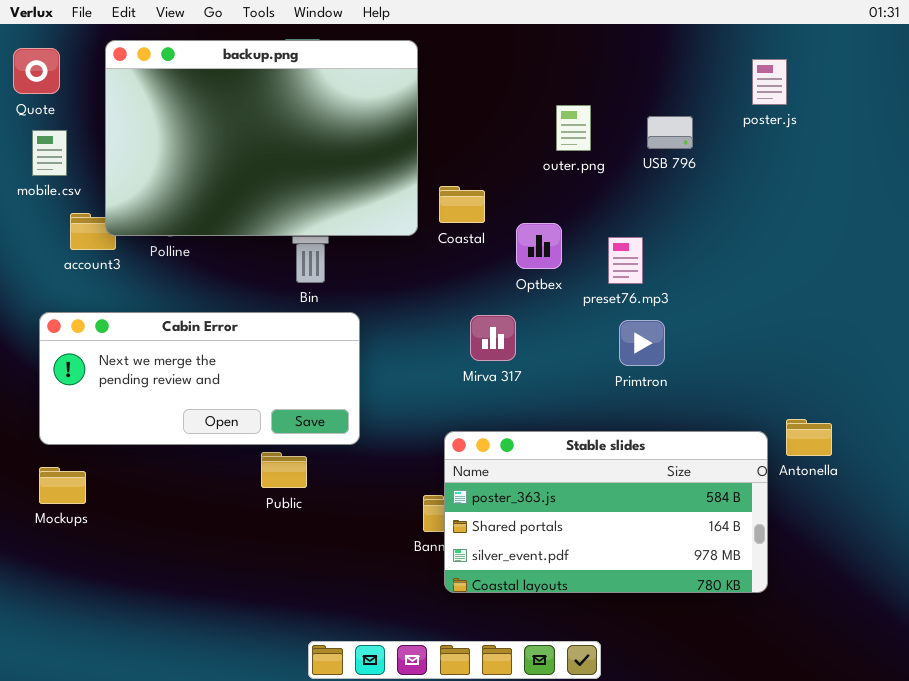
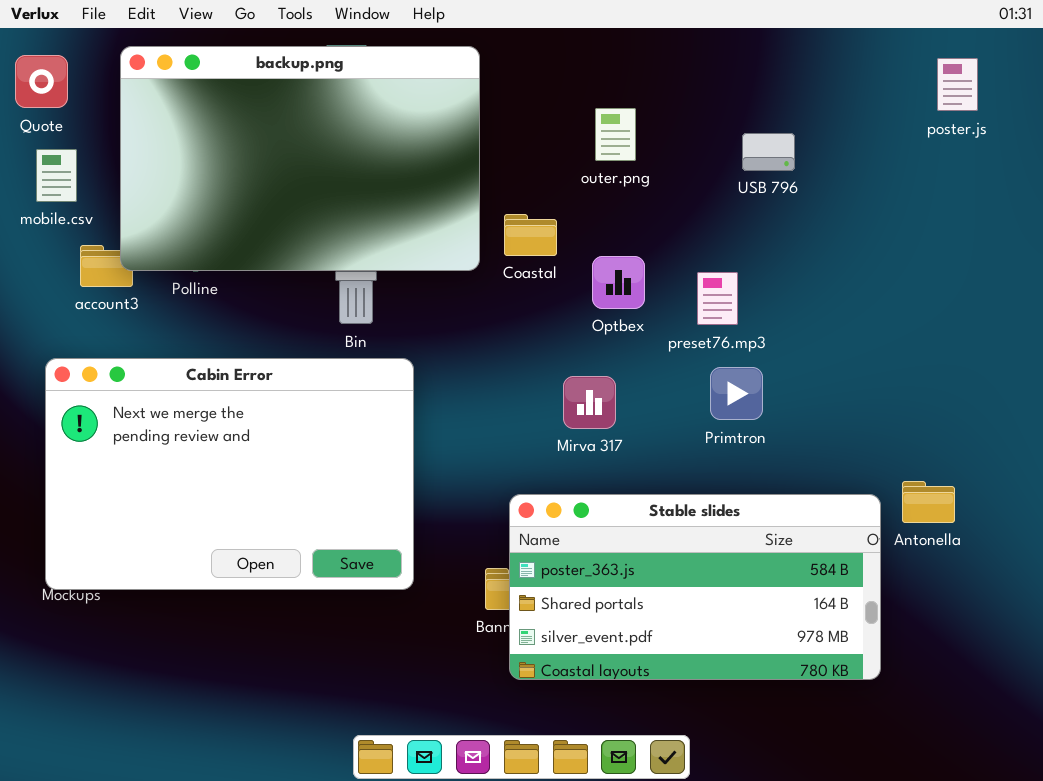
poster.js: [752,59,787,105] -> [937,58,978,111], moved
outer.png: [556,105,591,151] -> [595,108,636,161], moved
Cabin Error: [39,312,360,445] -> [45,358,414,590], resized
Mirva 317: [470,315,516,361] -> [563,376,616,429], moved

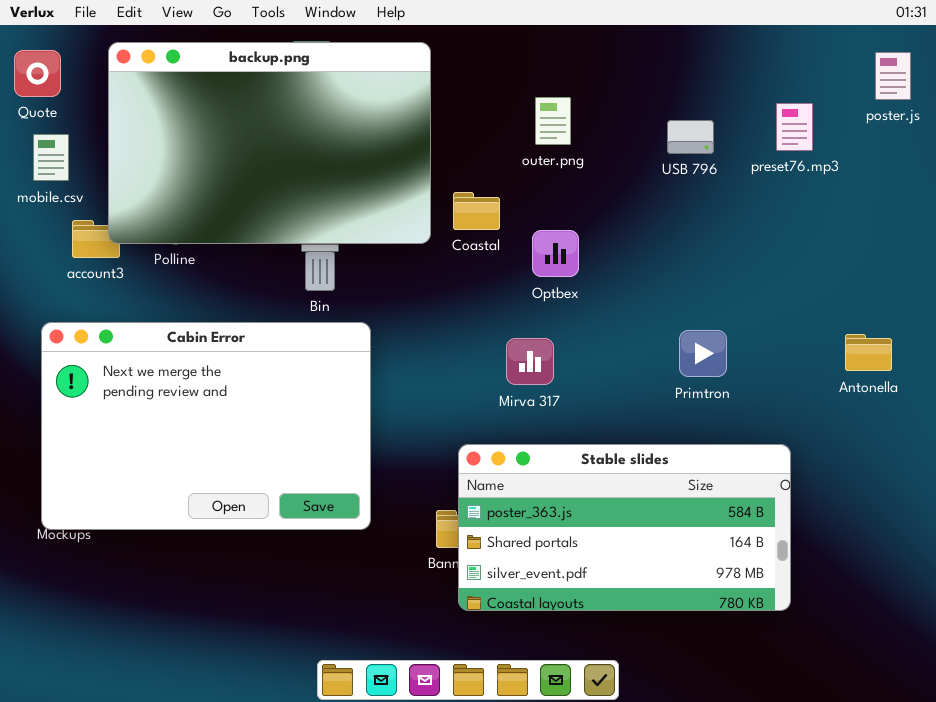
poster.js: [937,58,978,111] -> [875,52,911,100], moved
preset76.mp3: [697,272,738,325] -> [776,103,813,151], moved
Primtron: [710,367,763,420] -> [679,330,727,377], moved
Antonella: [902,481,955,523] -> [845,334,892,371], moved

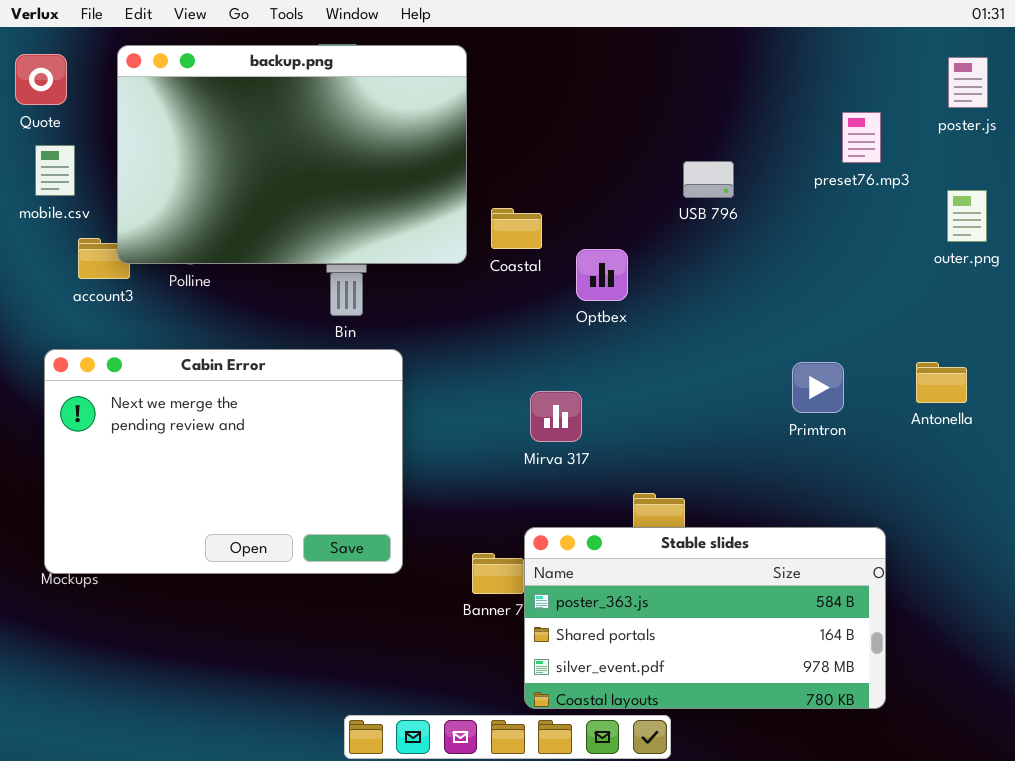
outer.png: [535,97,571,145] -> [947,190,987,242], moved
USB 796: [667,120,714,154] -> [683,161,734,198], moved
Primtron: [679,330,727,377] -> [792,362,844,413], moved
Mirva 317: [506,338,554,385] -> [530,391,582,442], moved
Stable slides: [458,444,791,611] -> [524,527,886,709], moved

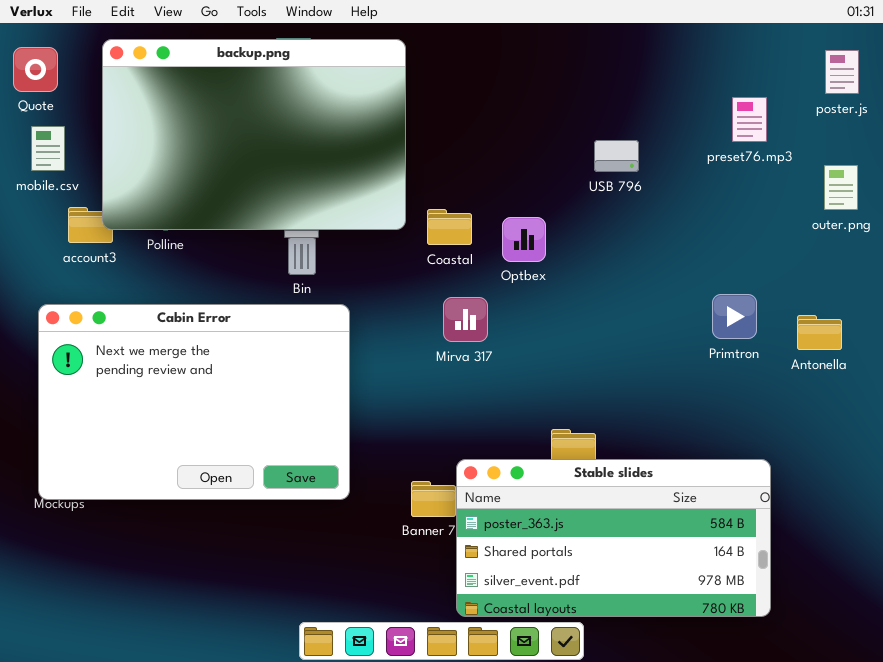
Coastal: [491,208,542,249] -> [427,209,472,245], moved
Primtron: [792,362,844,413] -> [712,294,757,339], moved
Mirva 317: [530,391,582,442] -> [443,297,488,342], moved

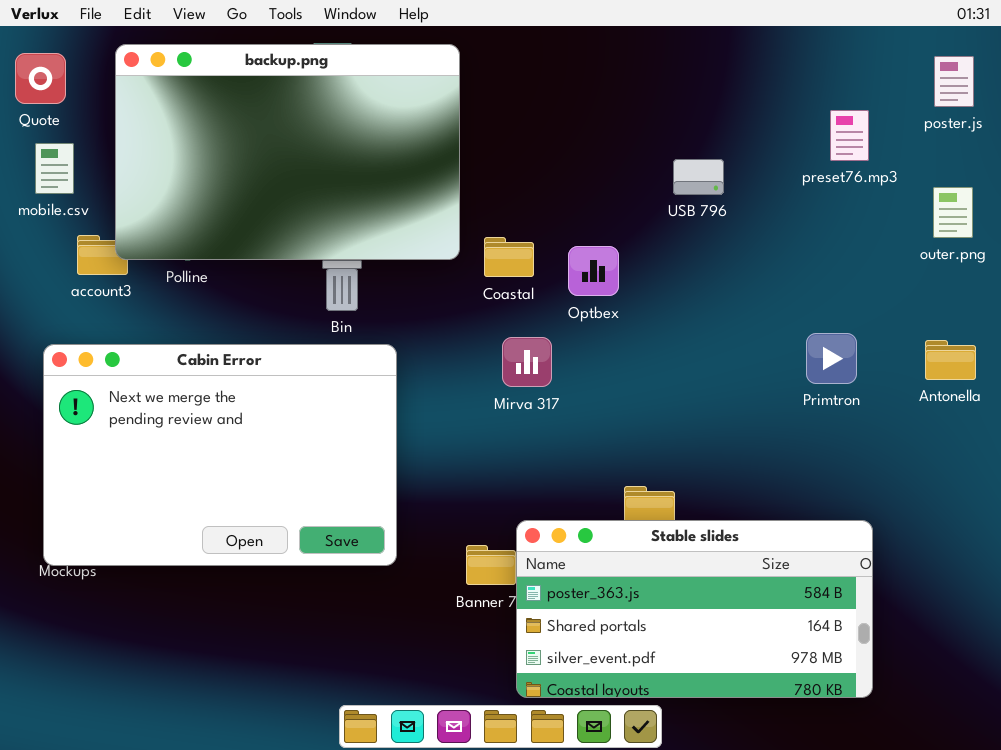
Antonella: [797,315,842,350] -> [925,340,976,380], moved

